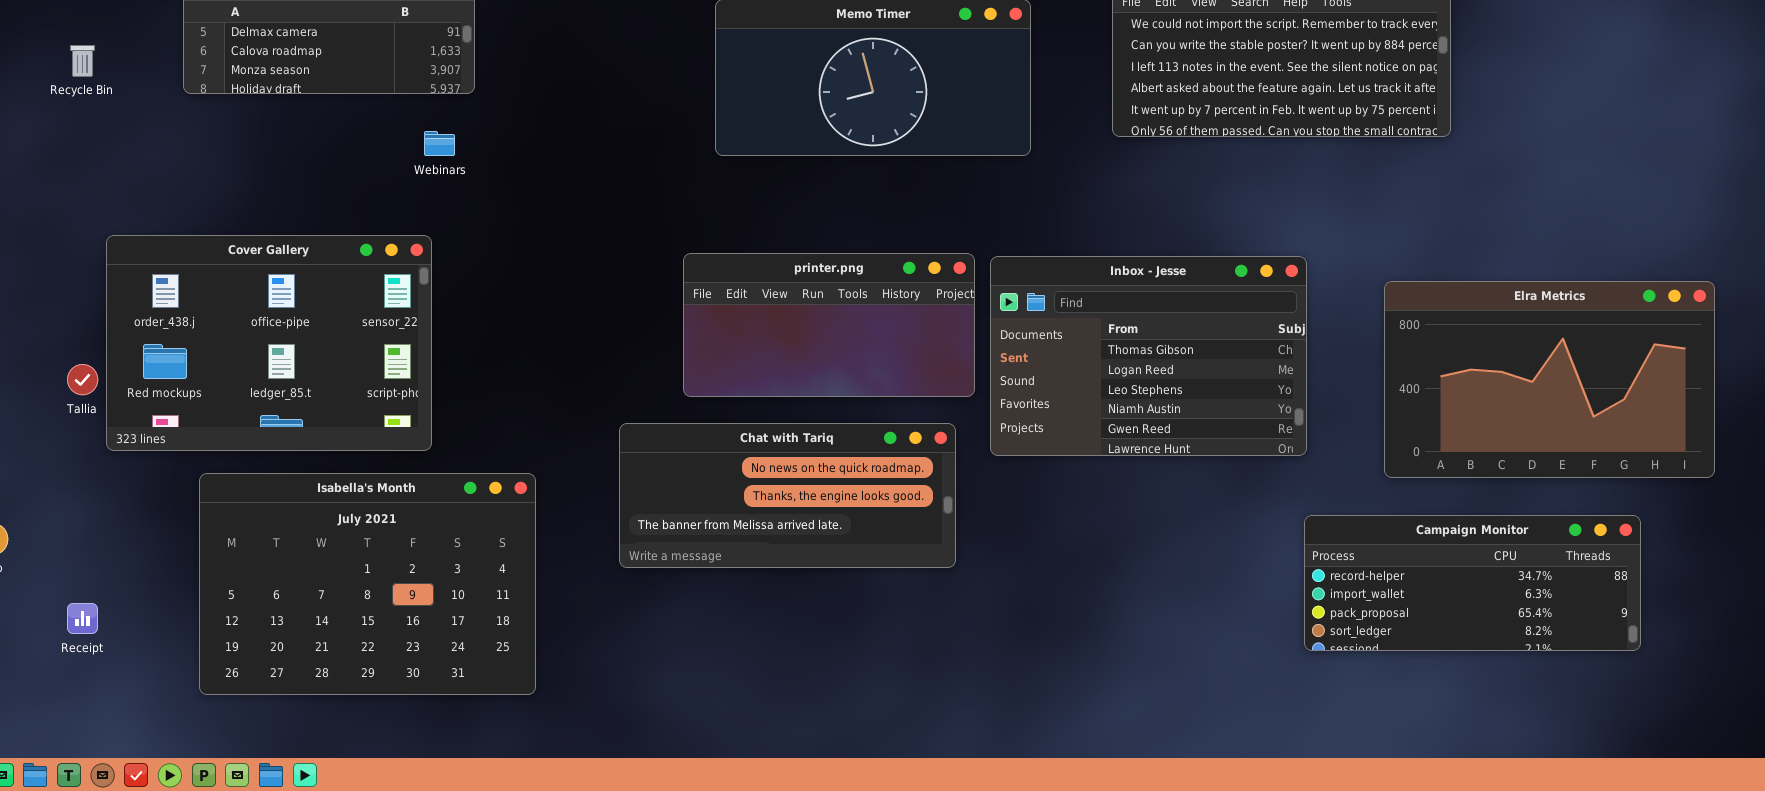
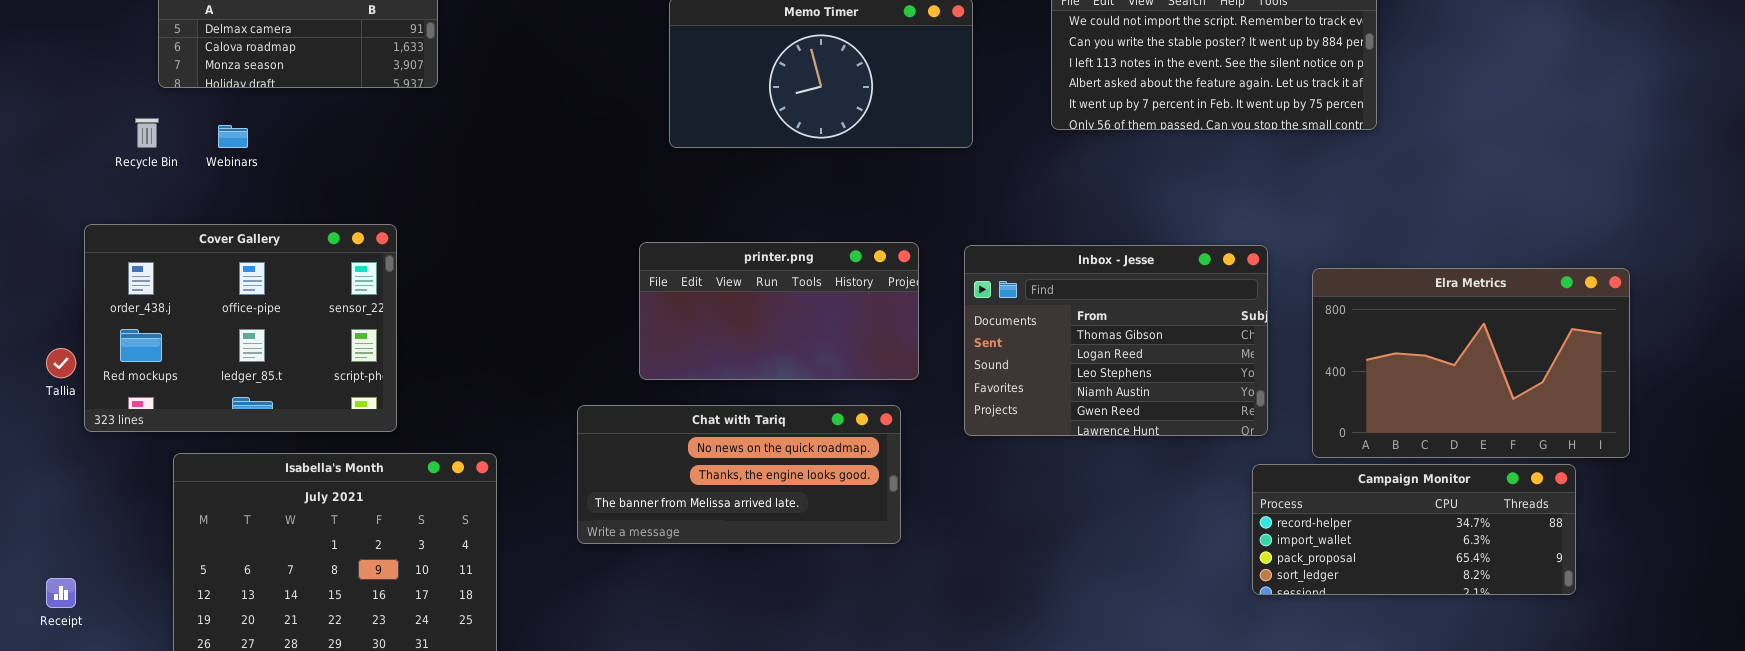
Recycle Bin: [70,45,95,77] -> [135,118,159,148], moved
Webinars: [424,131,455,156] -> [218,125,248,148], moved
Inbox - Jesse: [990,256,1307,456] -> [964,245,1268,436], moved
Campaign Monitor: [1304,515,1641,651] -> [1252,464,1576,595], moved

